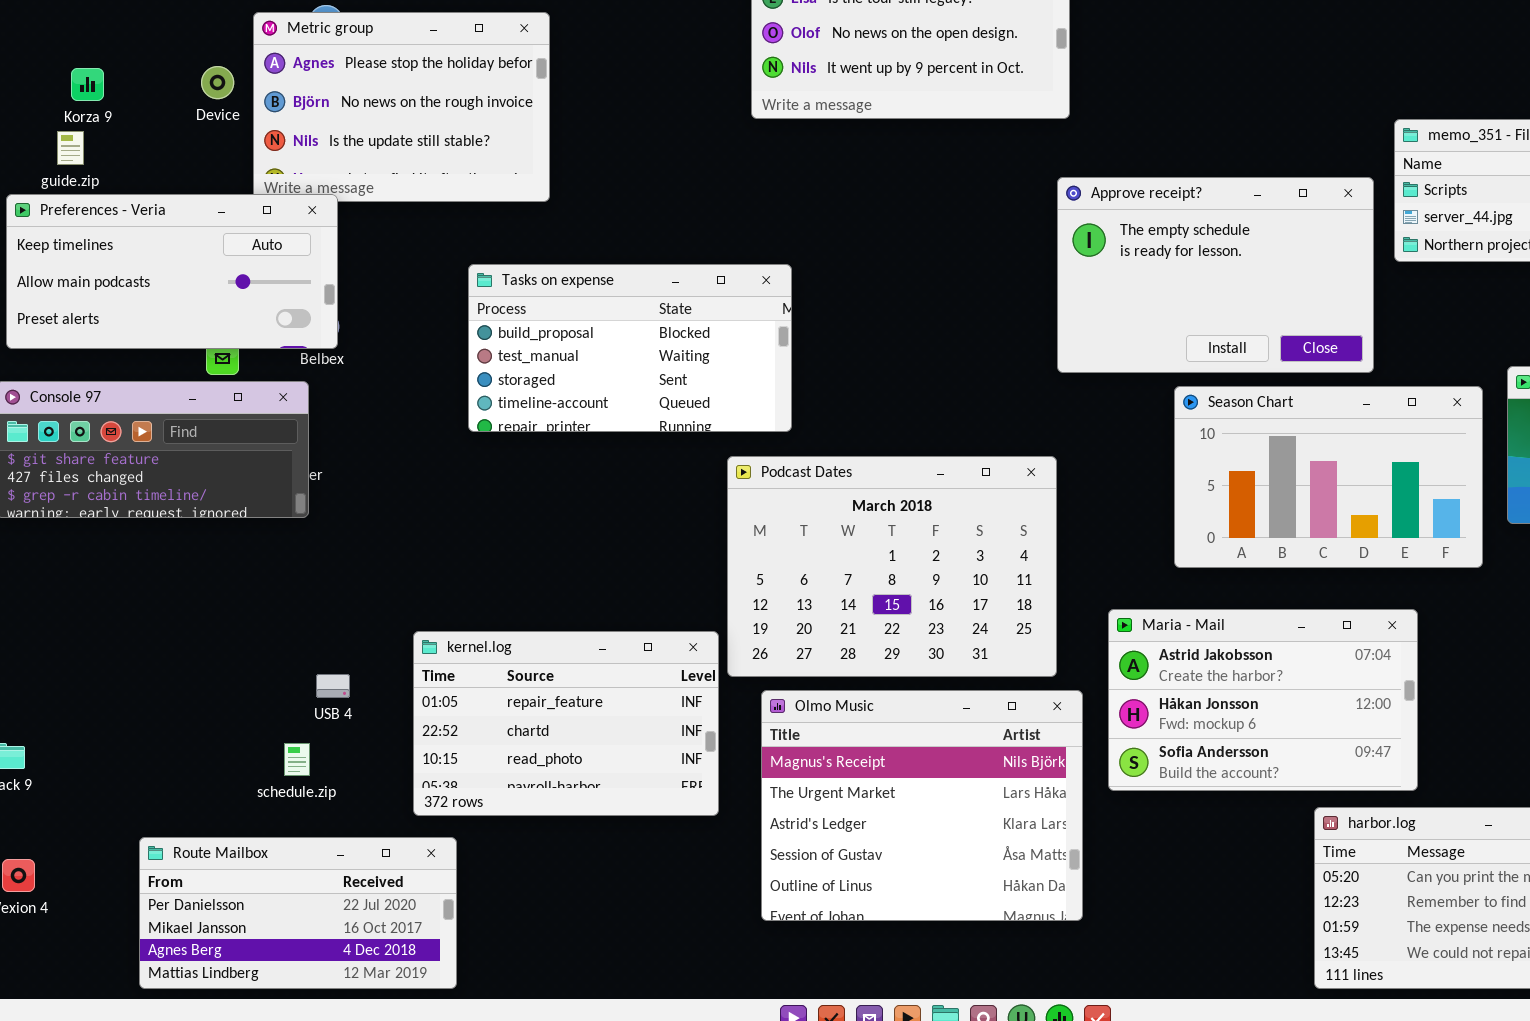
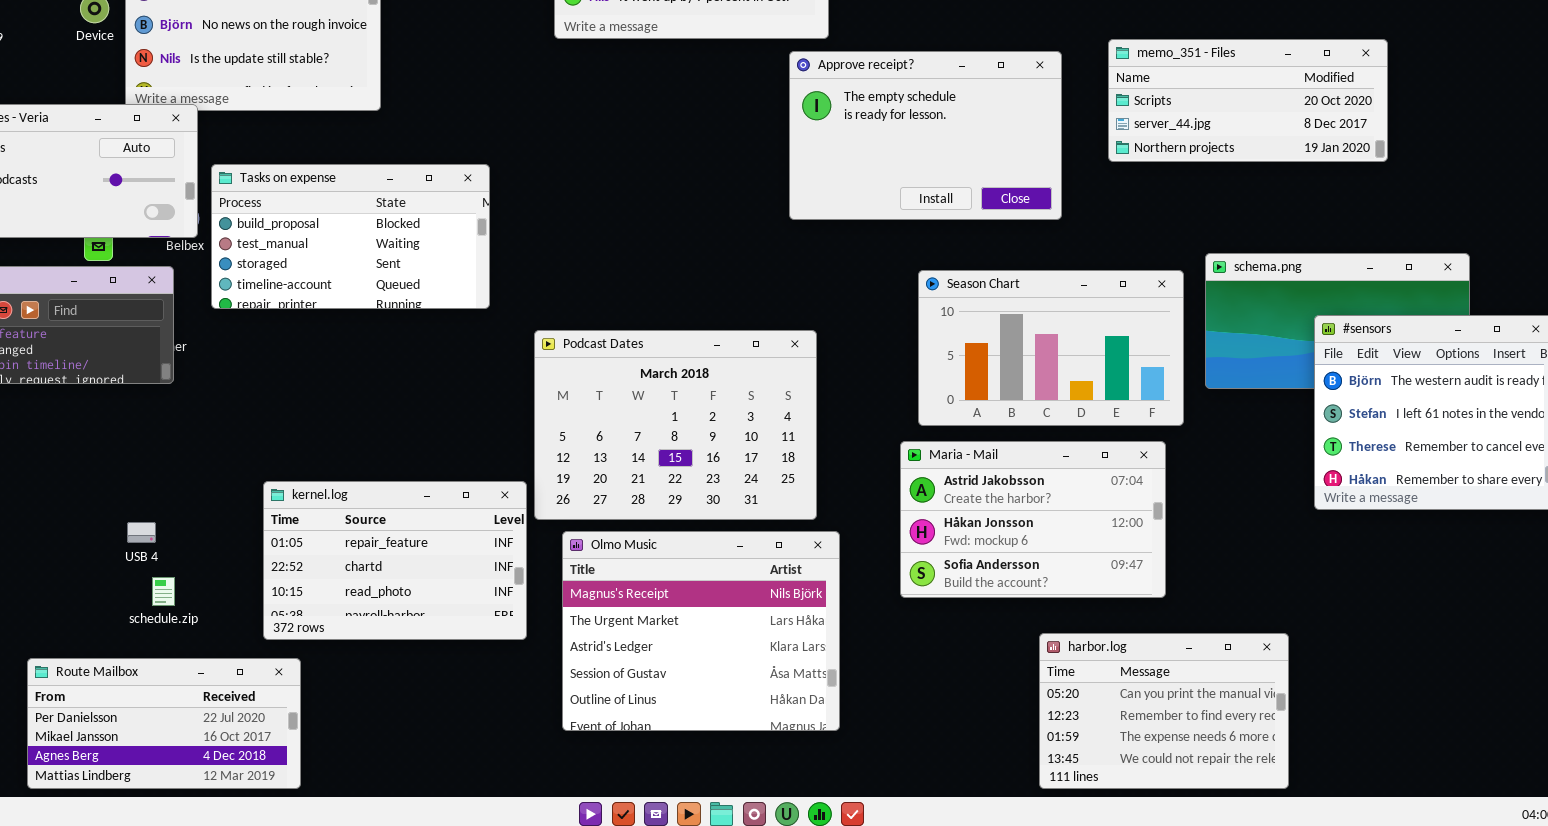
Approve receipt?: [1057,177,1374,373] -> [789,51,1062,220], moved
Tasks on expense: [468,264,792,432] -> [211,164,490,309], moved
Maria - Mail: [1108,609,1418,791] -> [900,441,1166,598], moved
USB 4: [316,674,350,698] -> [127,522,156,543], moved

